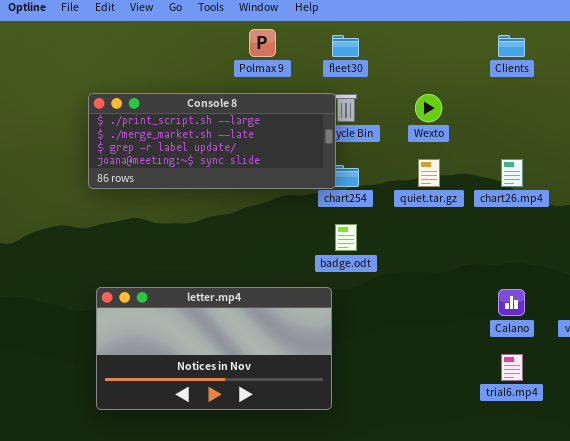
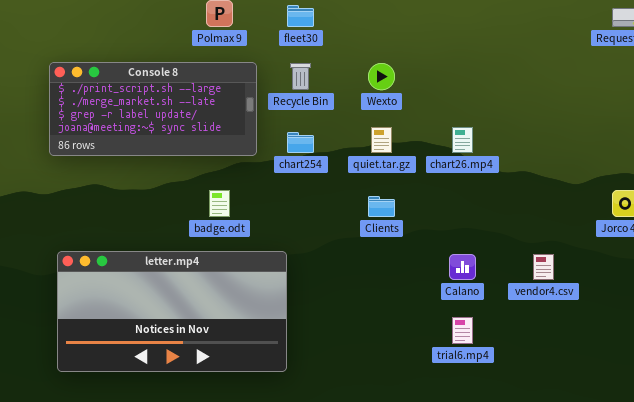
Clients: [498,35,525,57] -> [368,196,395,217], moved
Console 8: [88,93,336,189] -> [49,62,257,156], resized
badge.odt: [335,224,357,251] -> [209,190,230,217], moved

